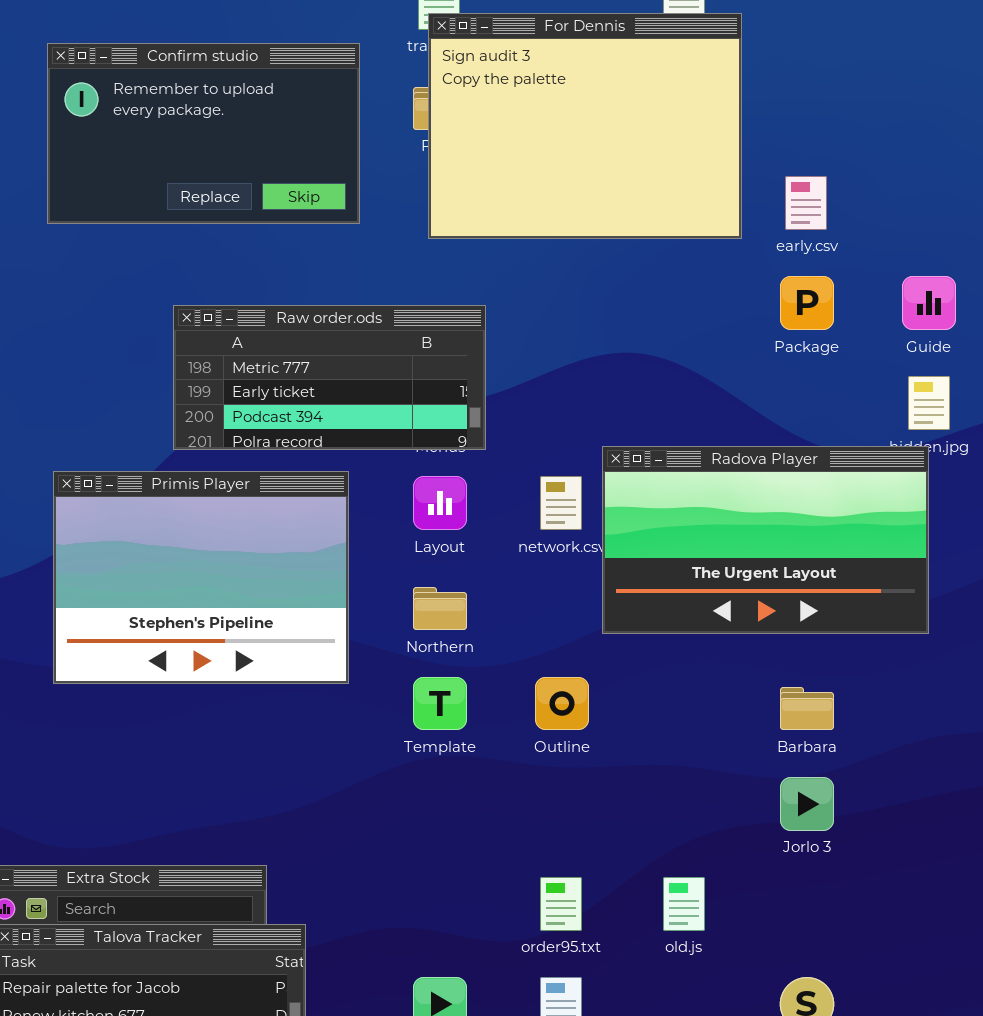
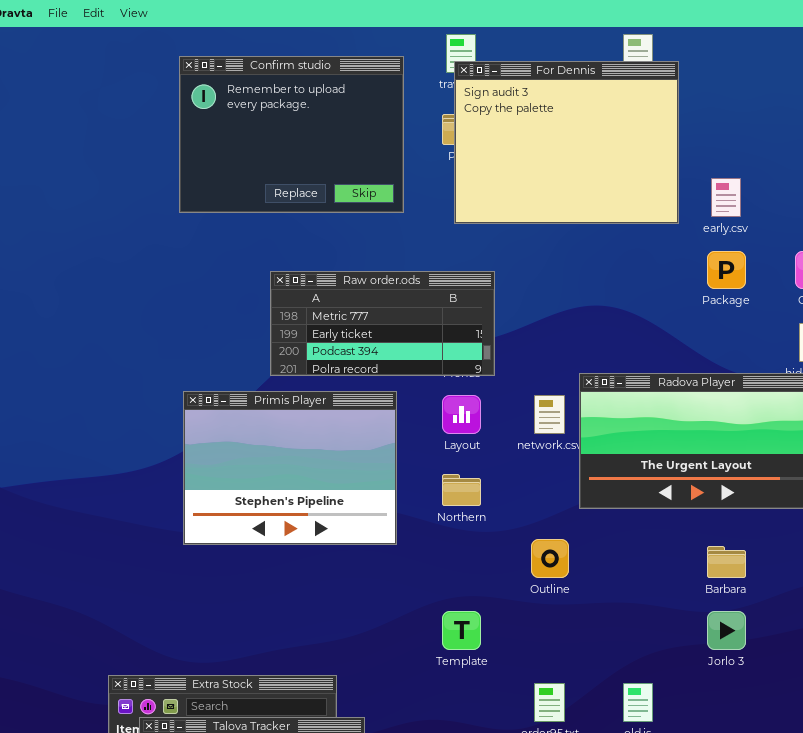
Confirm studio: [47,43,360,224] -> [179,56,404,213], resized
Template: [413,677,467,730] -> [442,611,481,650], moved

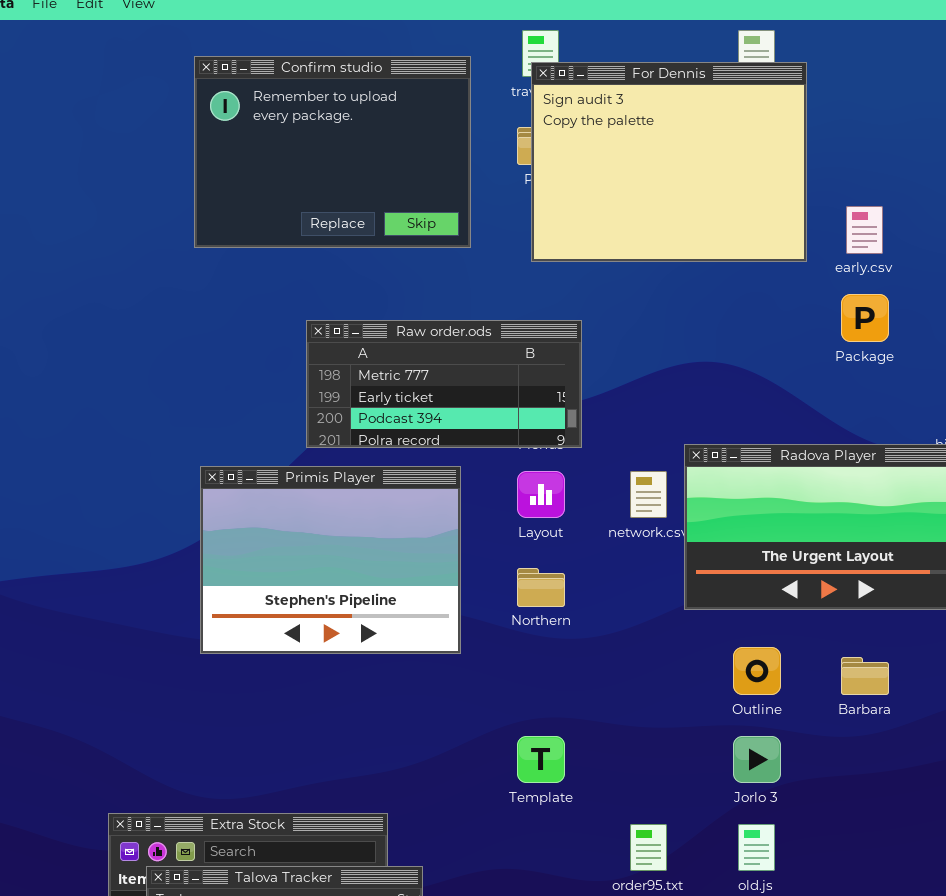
Outline: [531,539,569,578] -> [733,647,781,695], moved
Jorlo 3: [707,611,746,650] -> [733,736,781,783], moved

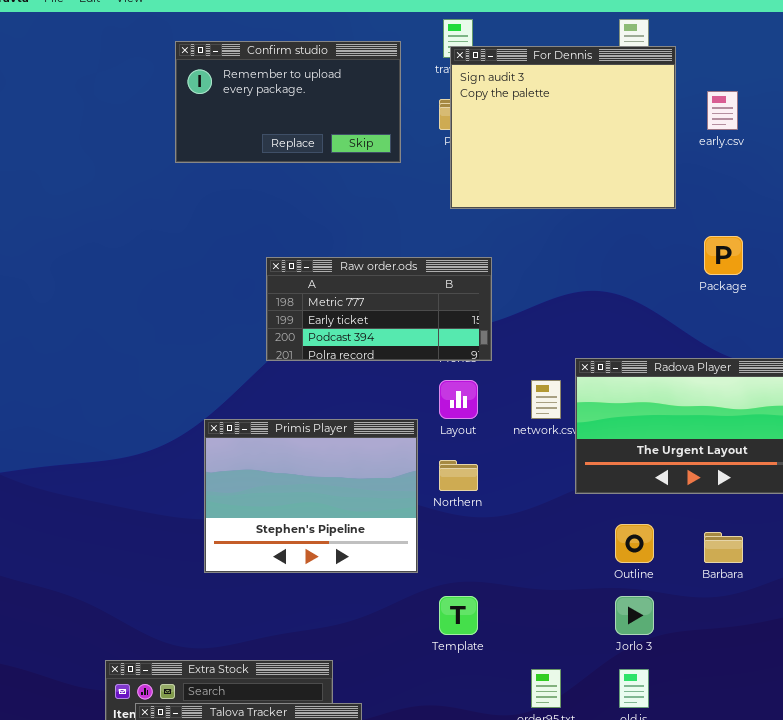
Confirm studio: [194,56,471,248] -> [175,41,401,163], resized
early.csv: [846,206,883,254] -> [707,91,738,130], moved
Primis Player: [200,466,461,654] -> [204,419,418,573], moved

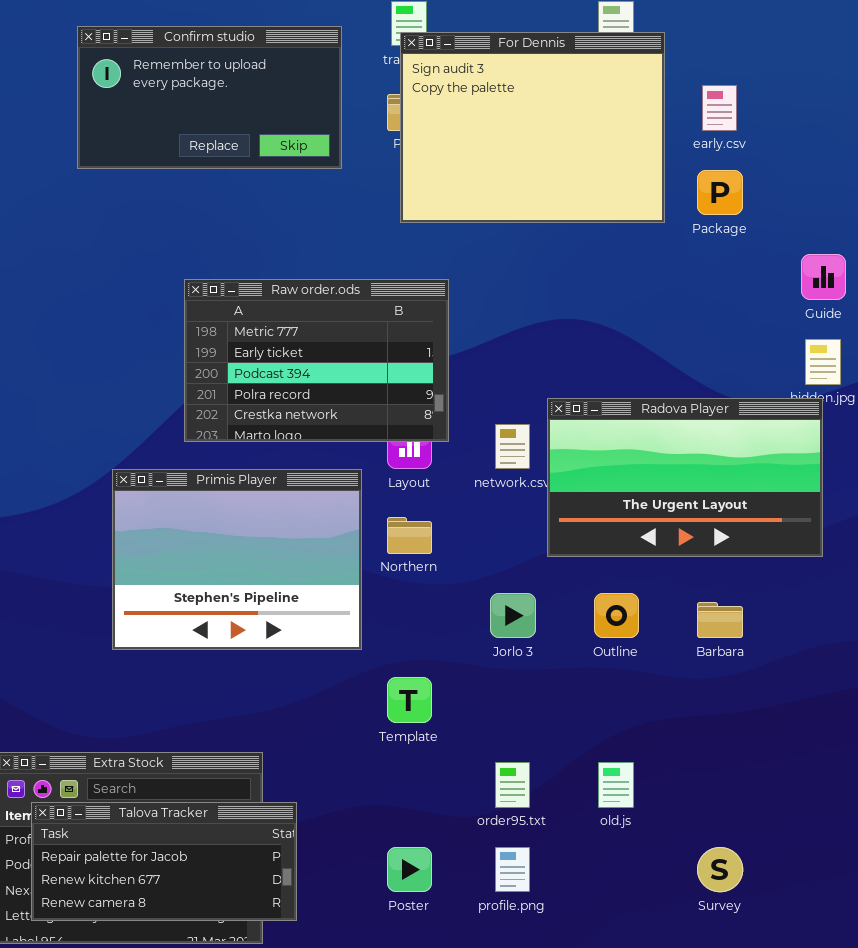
Package: [704,236,743,275] -> [697,170,743,215], moved
Raw order.ods: [266,257,492,361] -> [184,279,449,442], resized
Jorlo 3: [615,596,654,635] -> [490,593,536,638], moved

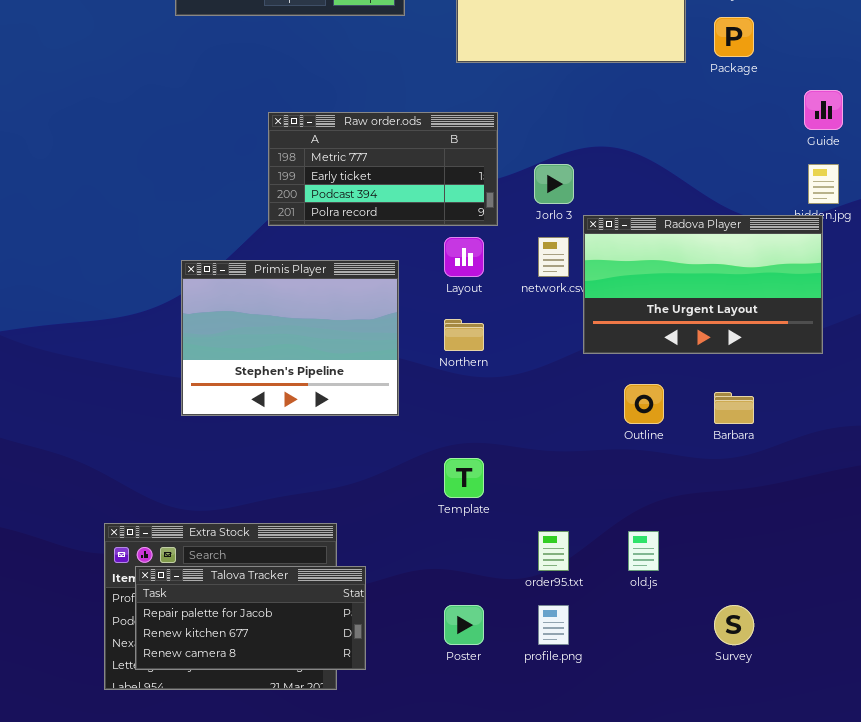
Raw order.ods: [184,279,449,442] -> [268,112,498,226], resized
Primis Player: [112,469,362,650] -> [181,260,399,416], moved
Jorlo 3: [490,593,536,638] -> [534,164,574,204], moved

